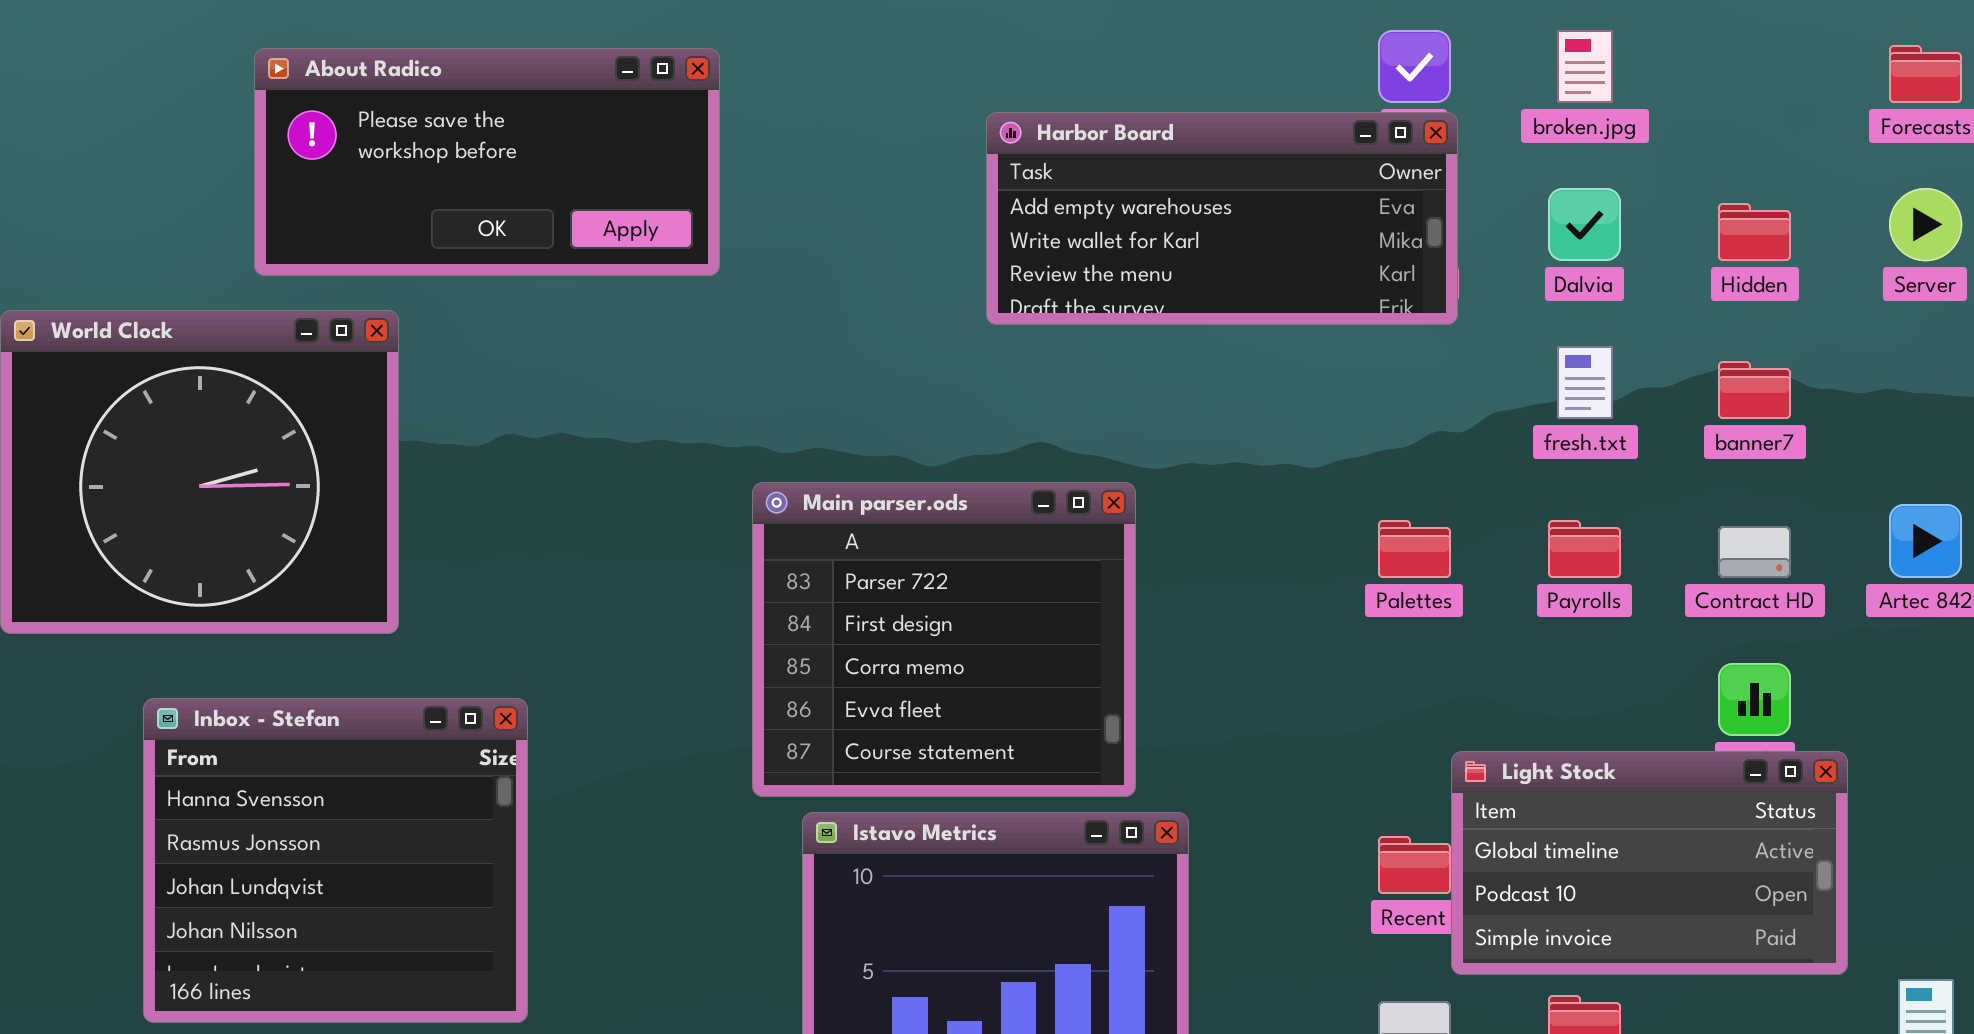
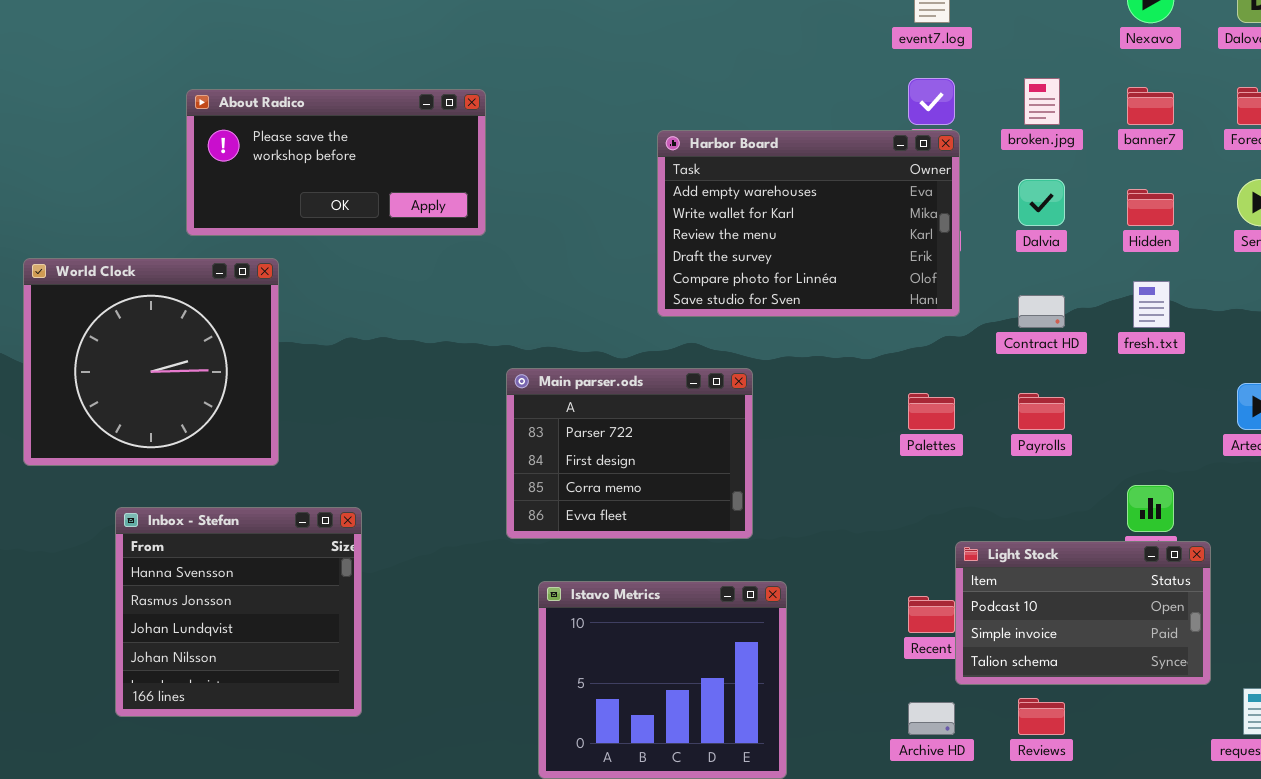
Harbor Board: [986,112,1458,325] -> [657,130,960,317], resized
fresh.txt: [1557,346,1613,419] -> [1133,281,1170,328], moved
banner7: [1718,361,1791,419] -> [1127,87,1174,125], moved
Main parser.ods: [752,482,1136,797] -> [506,368,753,539], resized
Contract HD: [1718,526,1791,578] -> [1018,295,1065,328], moved
Light Stock: [1451,751,1848,975] -> [955,541,1211,685], scrolled down 1 row

